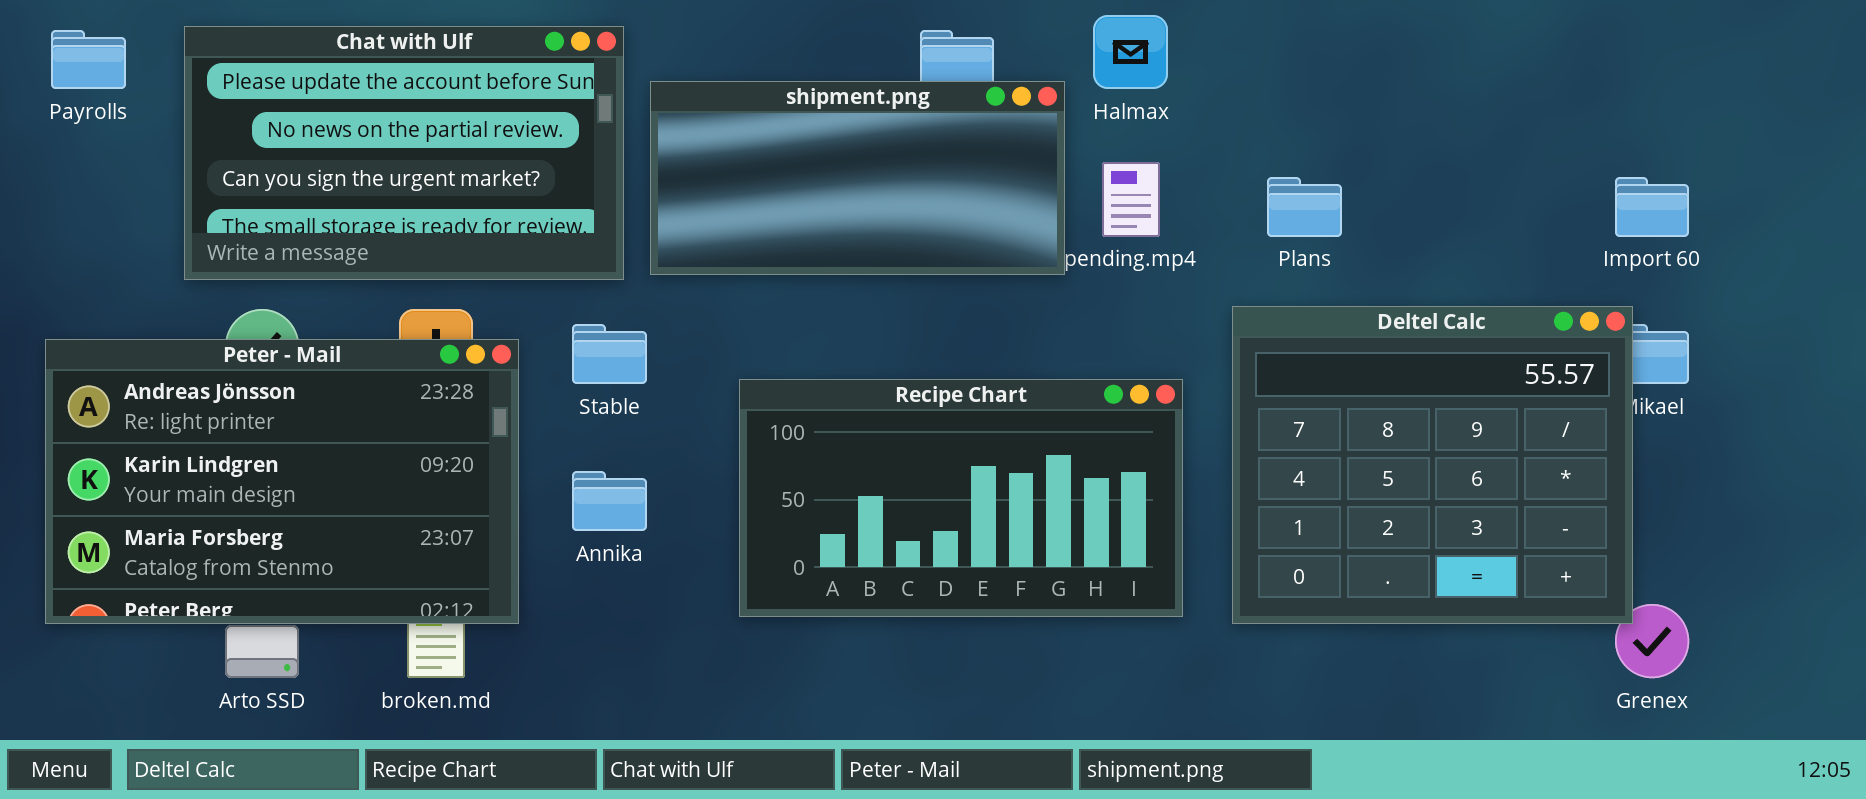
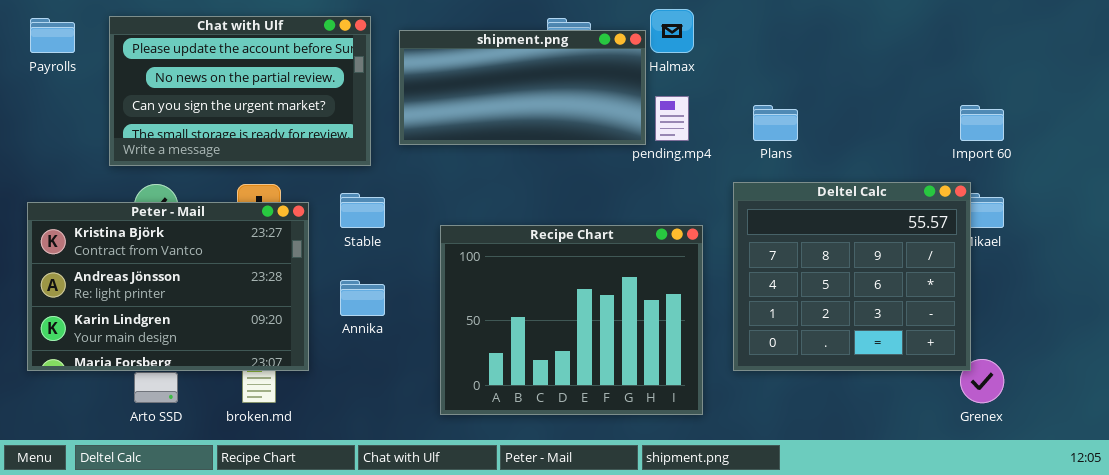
shipment.png: [650,81,1065,275] -> [399,30,646,145], moved
Peter - Mail: [45,339,519,624] -> [27,202,309,371], scrolled up 1 row
Recipe Chart: [739,379,1183,617] -> [440,225,703,415], resized

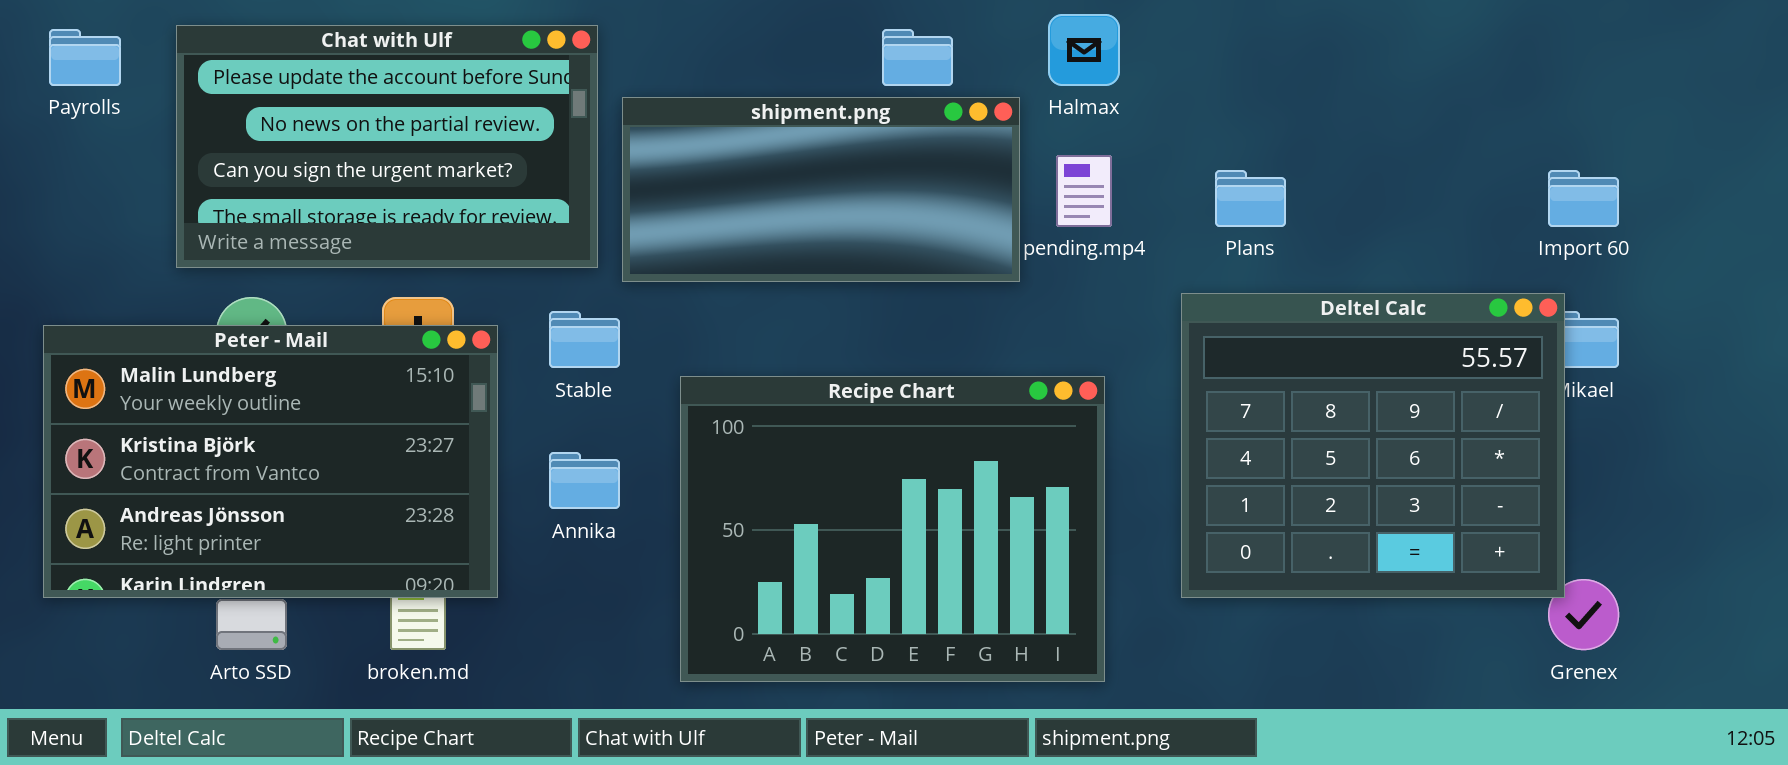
shipment.png: [399,30,646,145] -> [622,97,1020,282], moved
Peter - Mail: [27,202,309,371] -> [43,325,498,598], scrolled up 1 row
Recipe Chart: [440,225,703,415] -> [680,376,1105,682], moved

